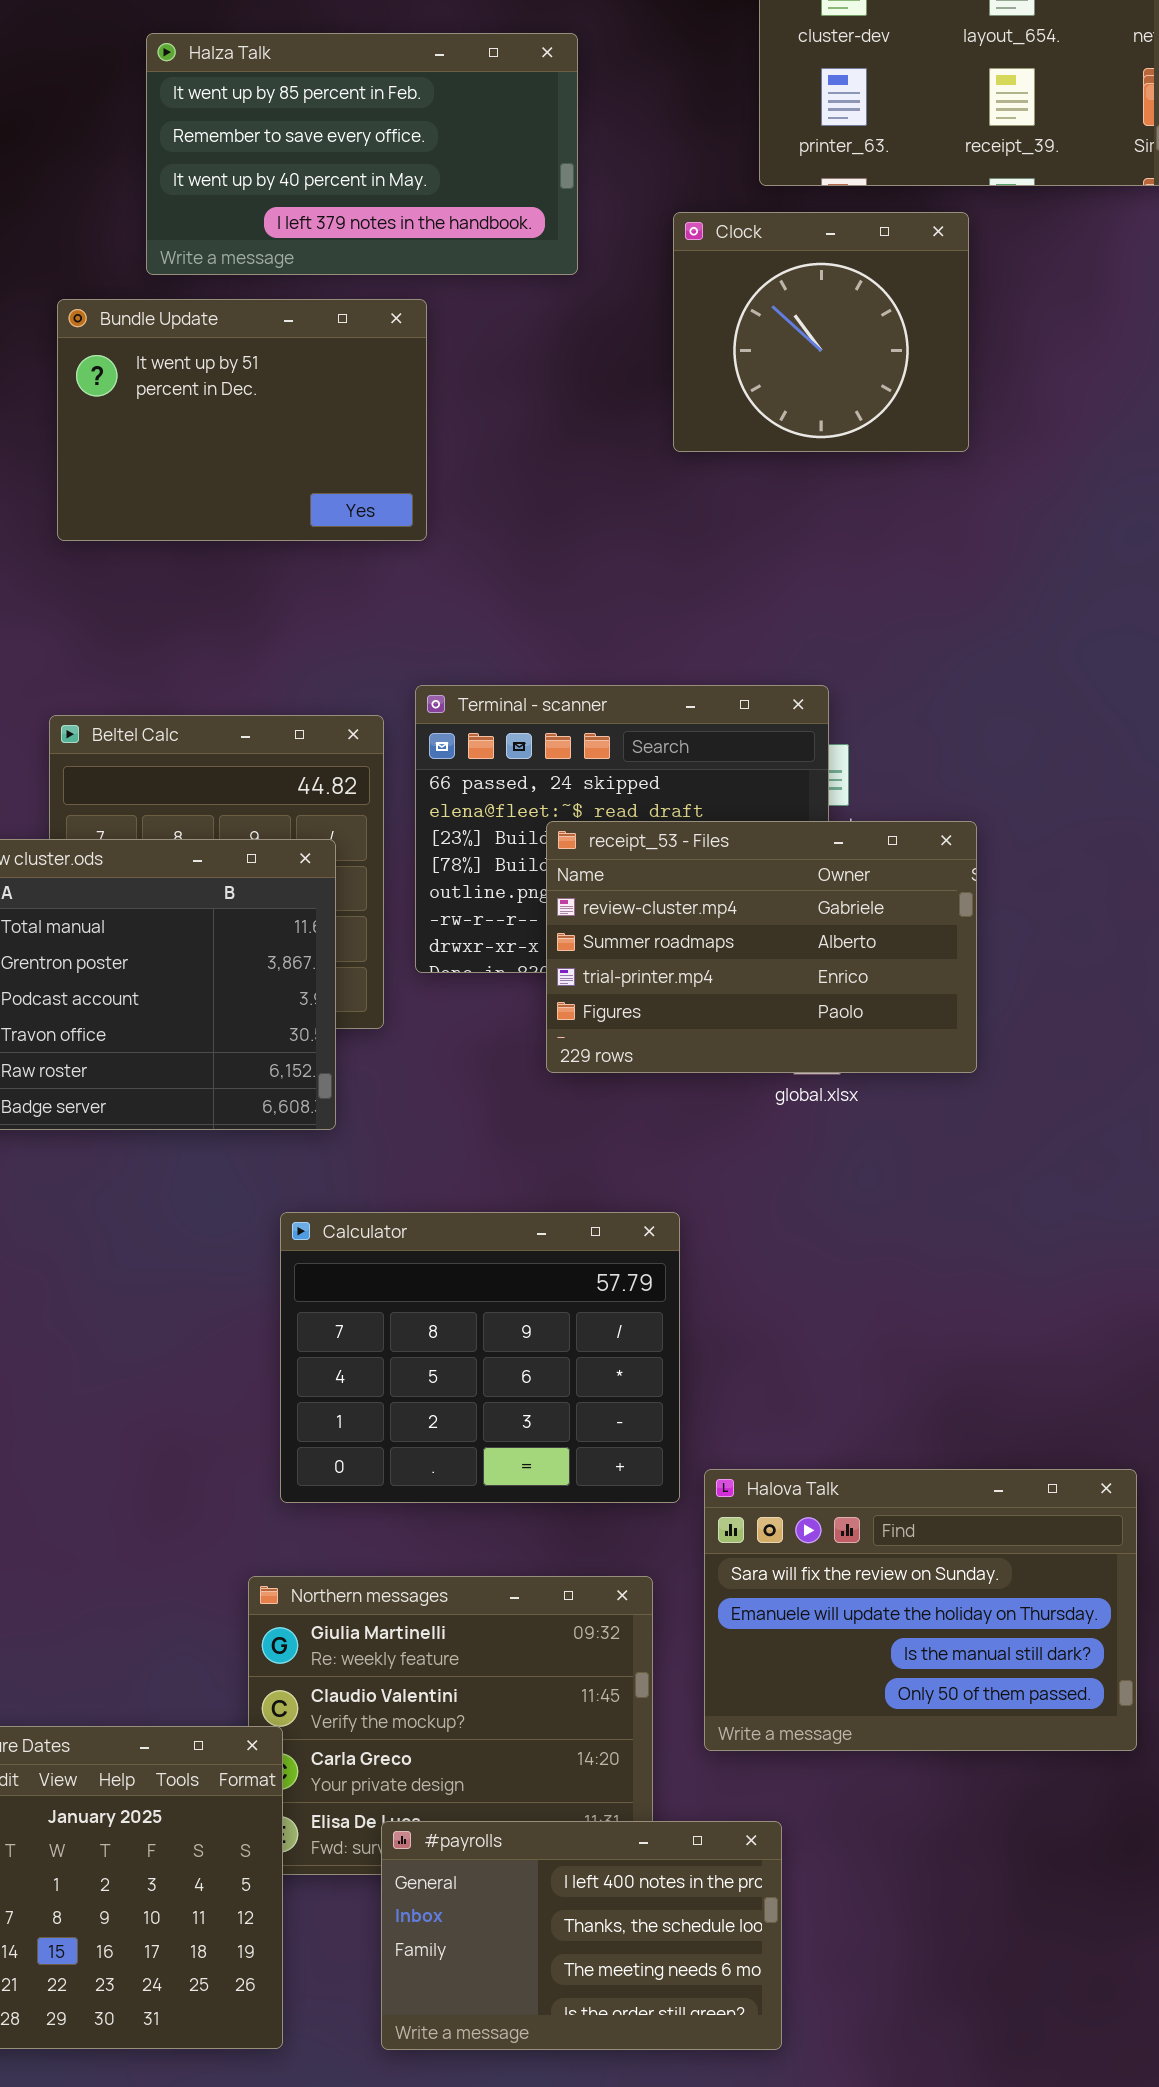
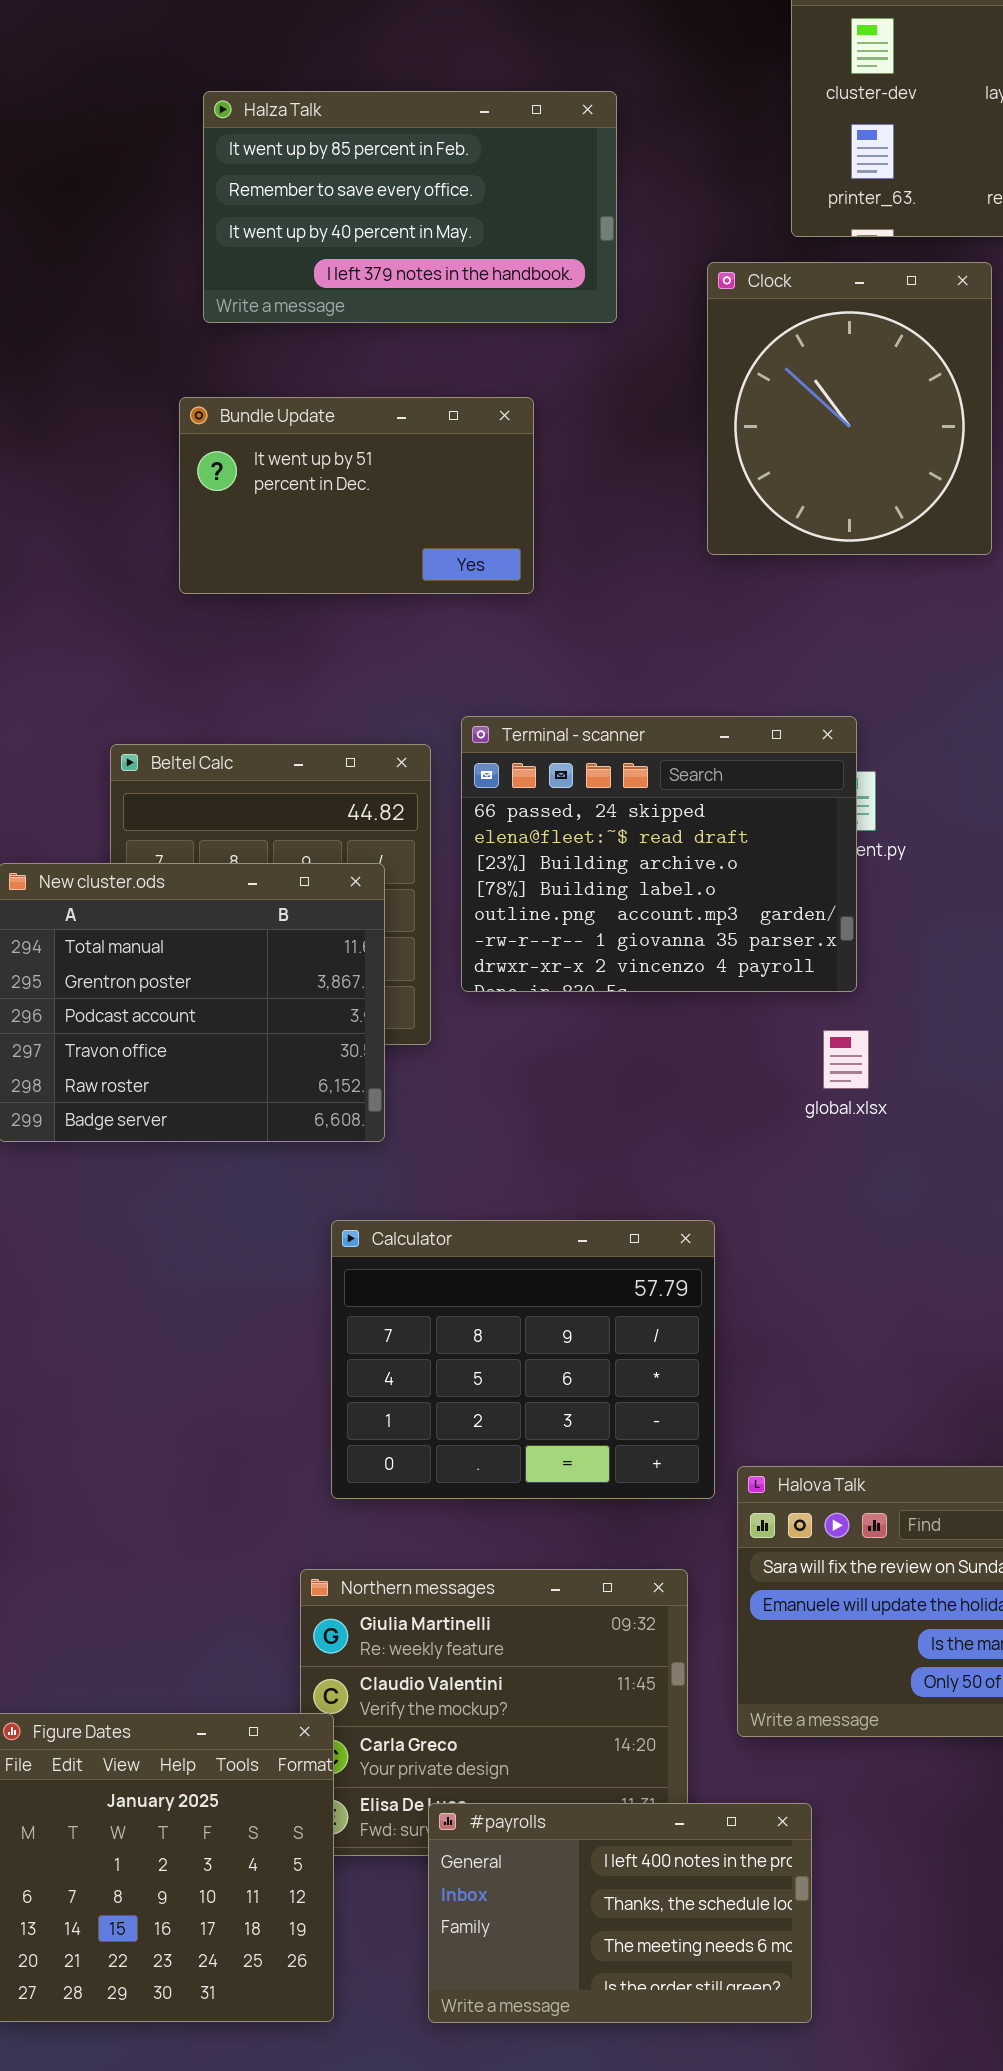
Clock: [673,212,969,452] -> [707,262,992,555], resized
Bundle Update: [57,299,427,541] -> [179,397,534,594], moved, resized
receipt_53 - Files: [546,821,977,1073] -> none, closed

